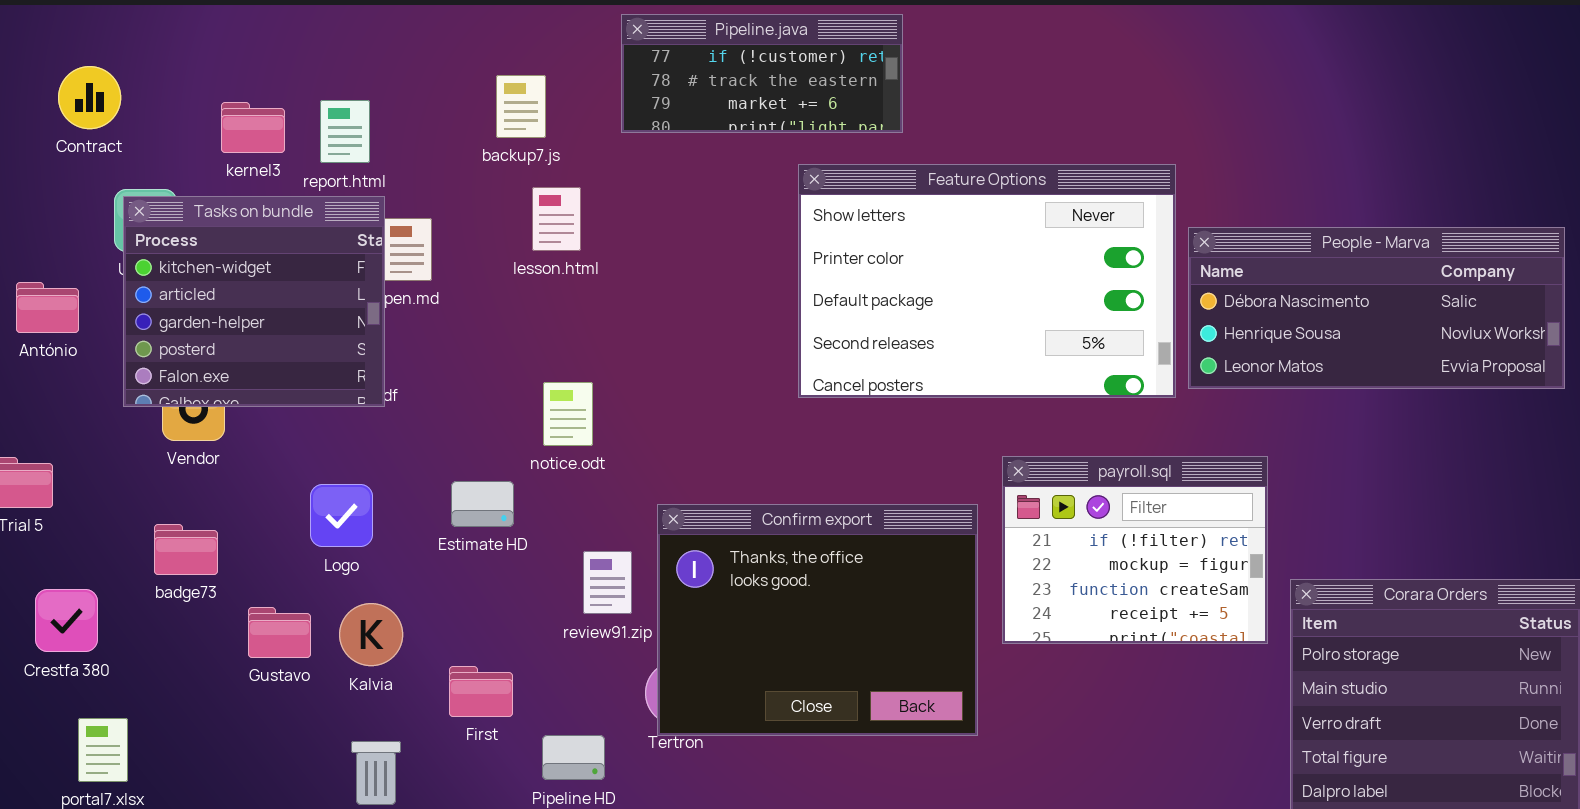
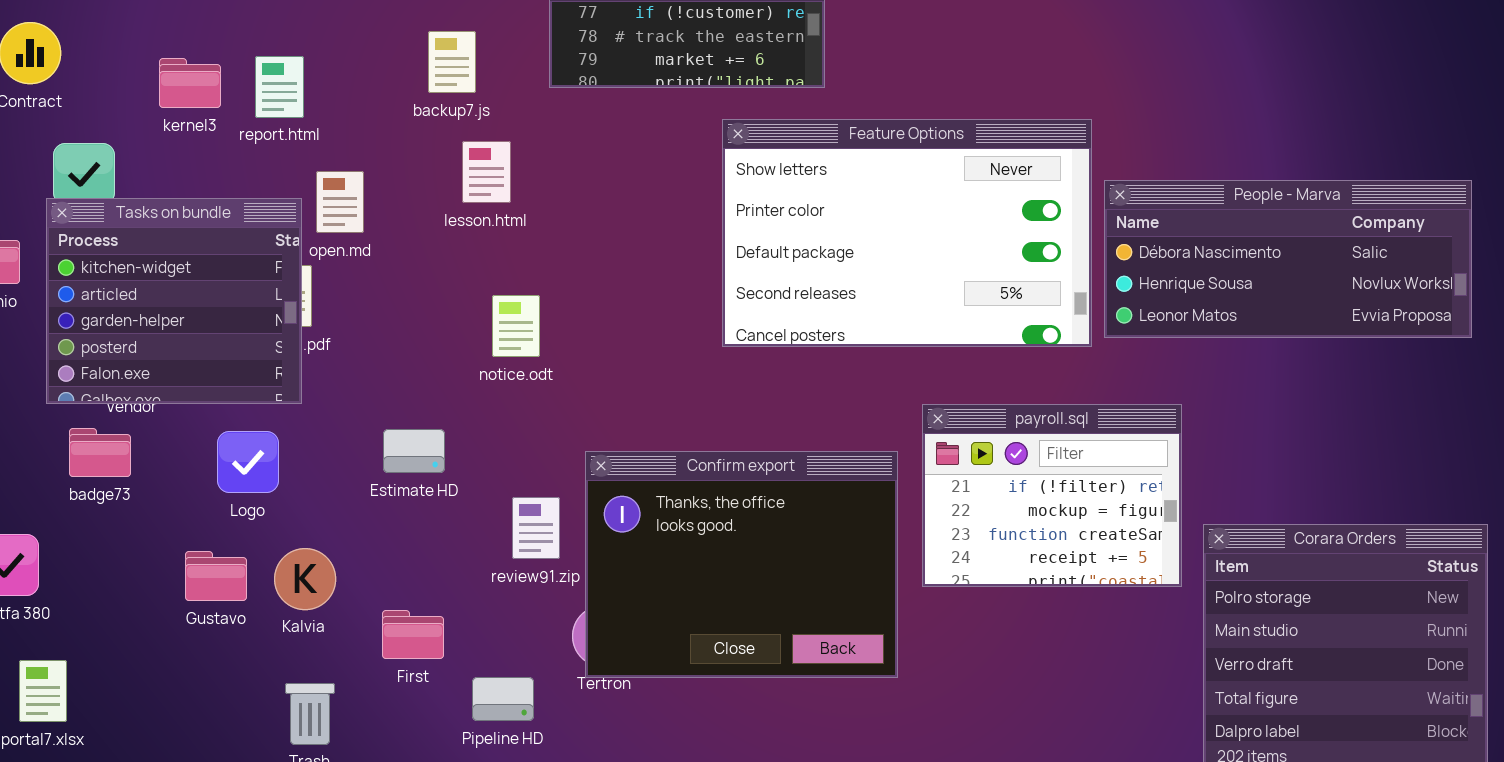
Tasks on bundle: [123,196,385,407] -> [46,198,302,404], moved
notice.odt: [543,382,593,446] -> [492,295,540,357], moved
Logo: [310,484,373,547] -> [217,431,279,493], moved
badge73: [154,524,218,575] -> [69,428,131,477], moved

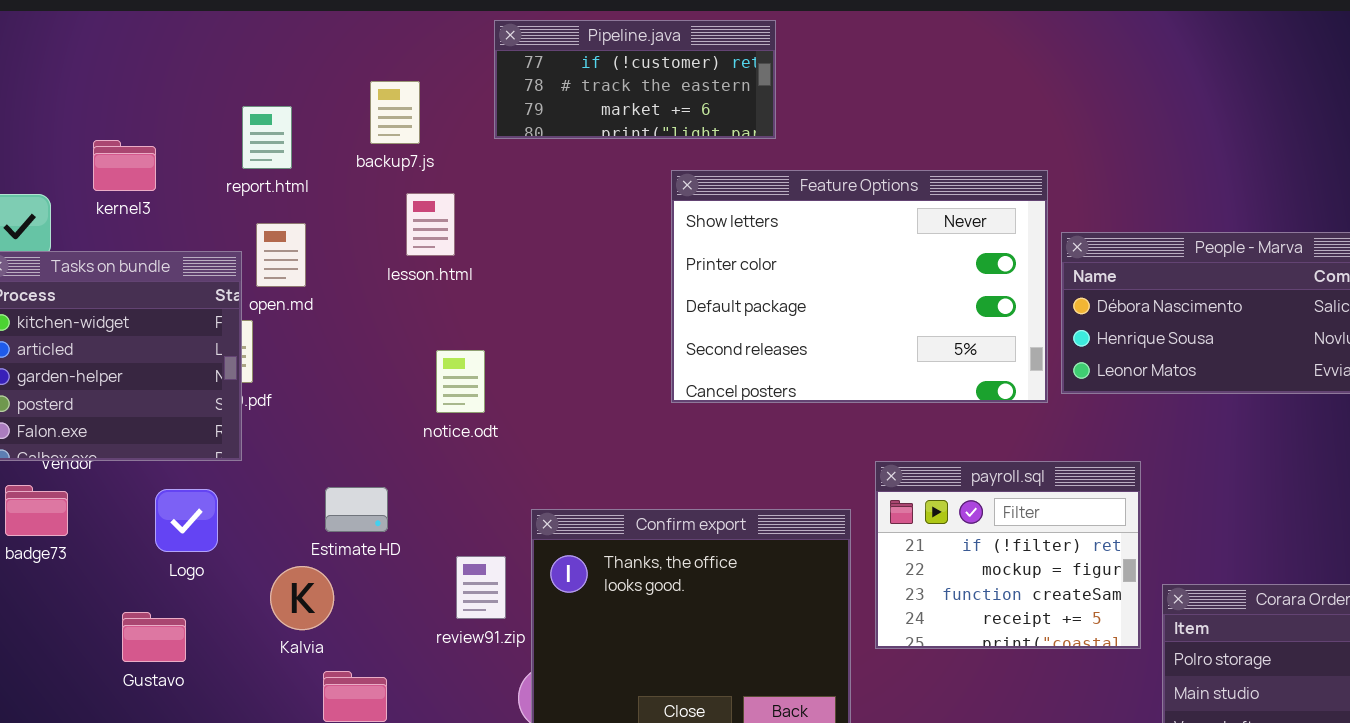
report.html: [255,56,304,118] -> [242,106,292,169], moved
kernel3: [159,58,221,108] -> [93,140,156,191], moved
Kalvia: [274,548,336,610] -> [270,566,334,630], moved

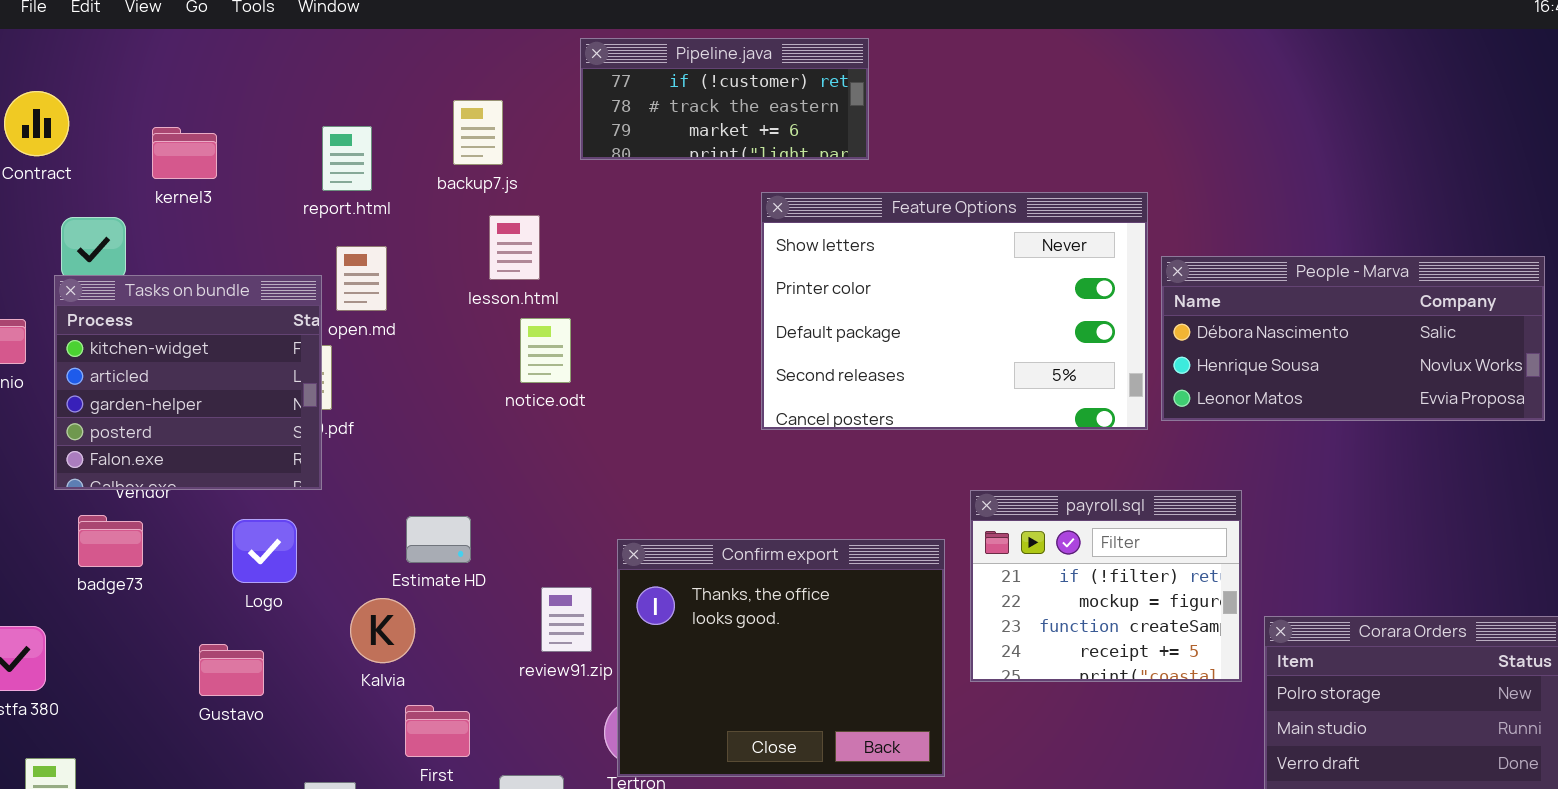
kernel3: [93,140,156,191] -> [152,127,217,179], moved
notice.odt: [436,350,485,413] -> [520,318,571,383], moved

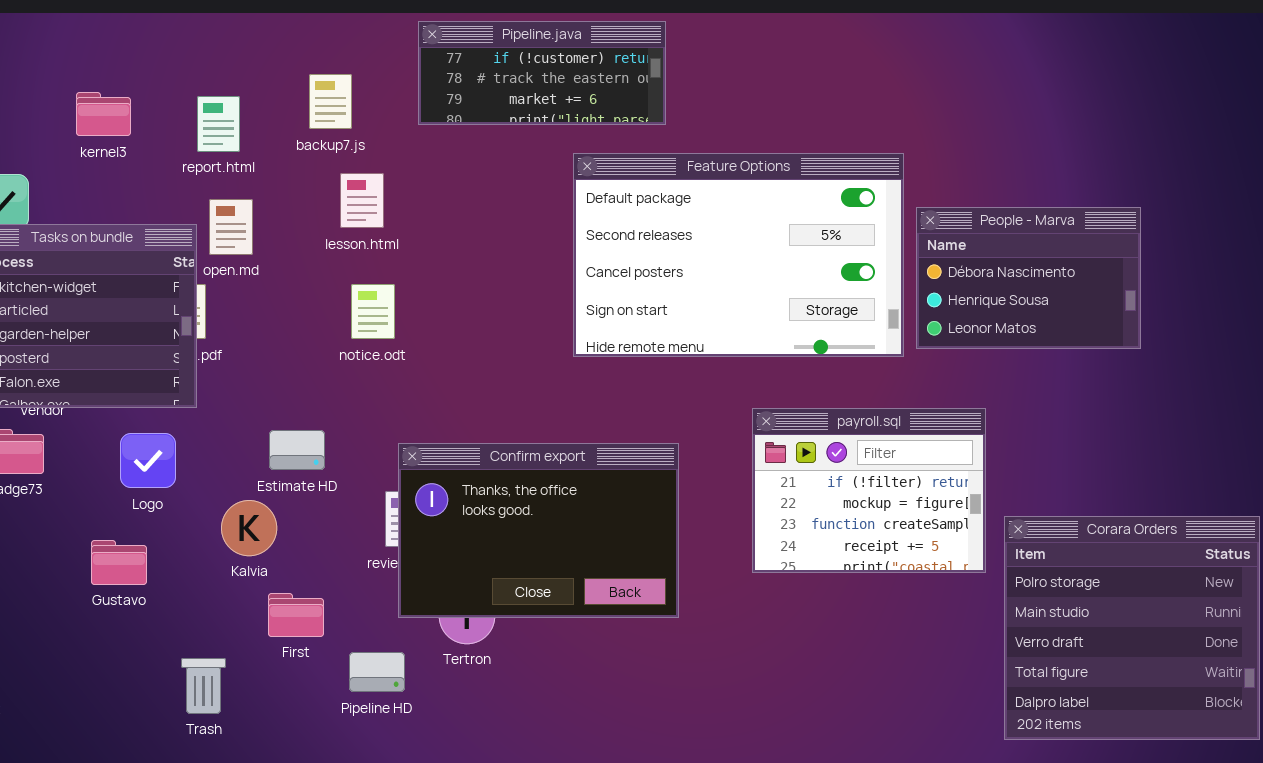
kernel3: [152,127,217,179] -> [76,92,131,136], moved
Feature Options: [761,192,1148,430] -> [573,153,904,357], scrolled down 2 rows
People - Marva: [1161,256,1545,421] -> [916,207,1141,349], resized
notice.odt: [520,318,571,383] -> [351,284,395,339], moved
Confirm export: [617,539,945,777] -> [398,443,679,618], moved, resized

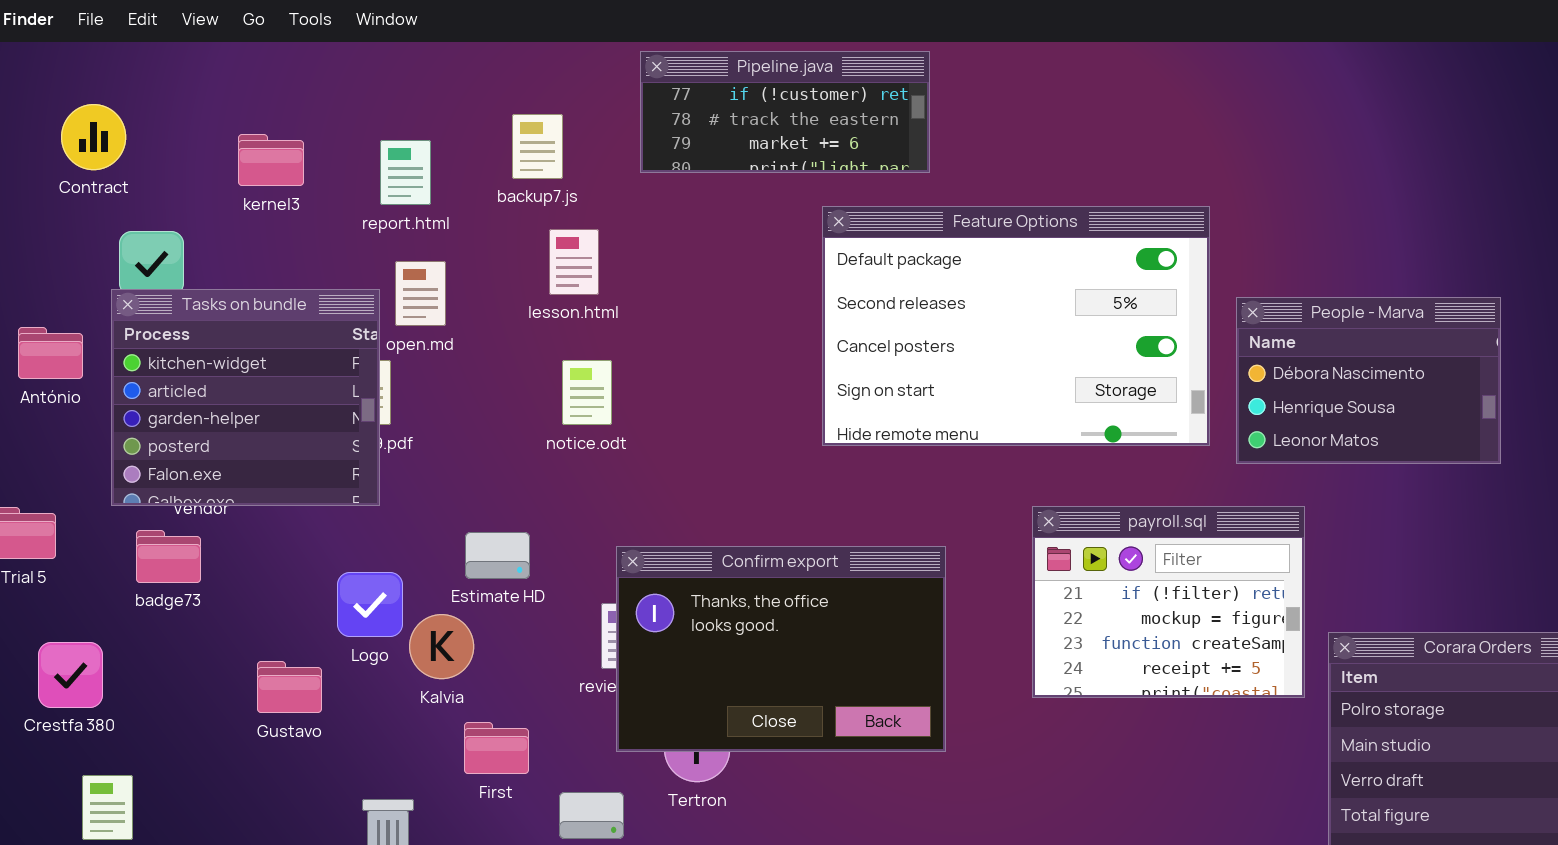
People - Marva: [916,207,1141,349] -> [1236,297,1501,464], moved
Logo: [120,433,176,488] -> [337,572,403,637], moved

